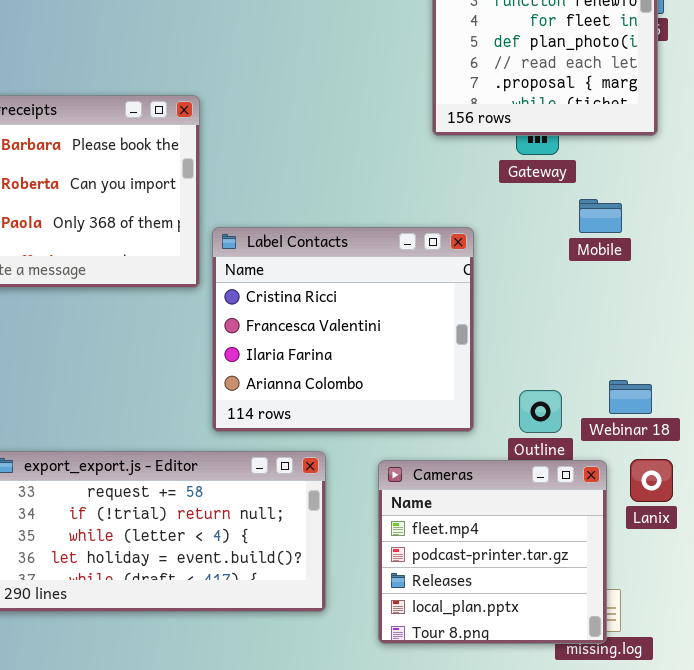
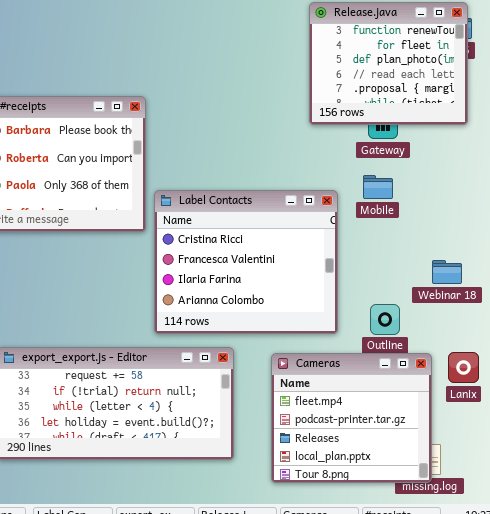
Mobile: [579,199,622,233] -> [363,175,393,199], moved
Webinar 18: [609,380,652,414] -> [432,260,462,284], moved

